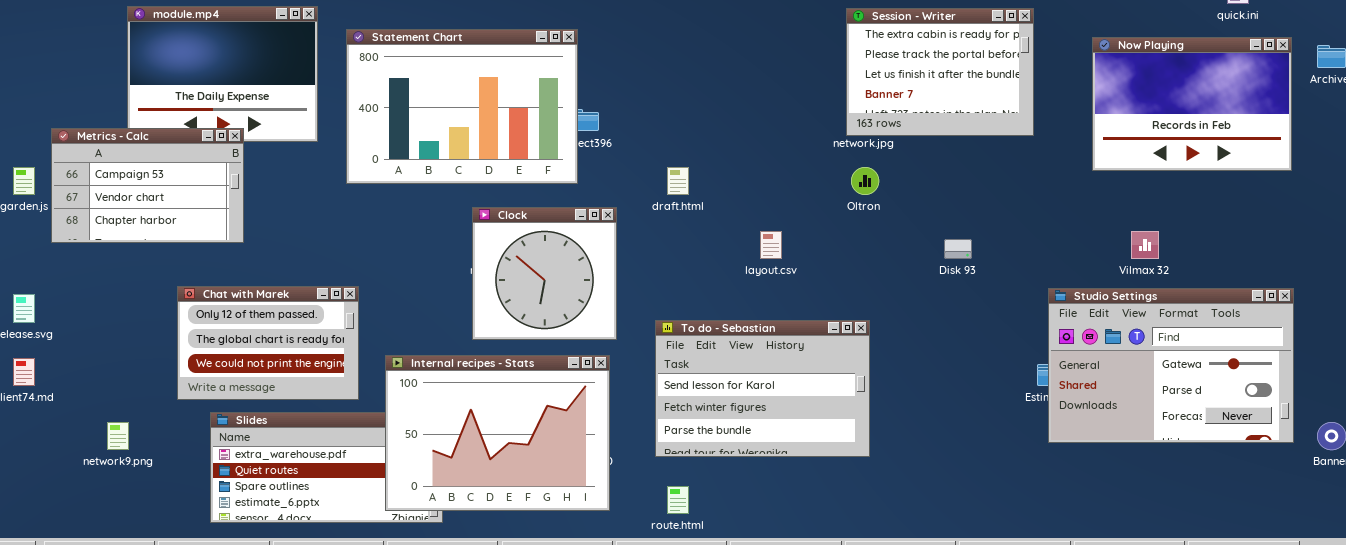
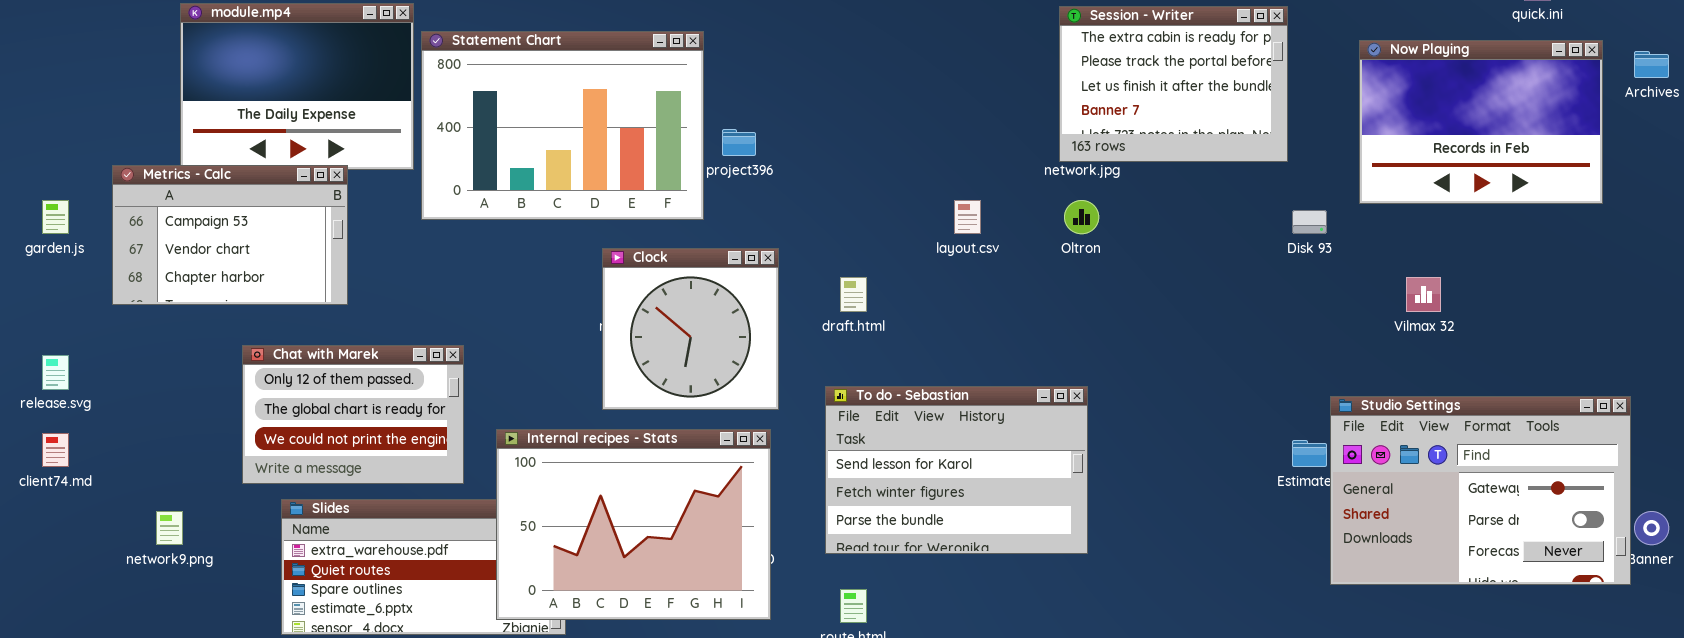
Statement Chart: [346,29,578,184] -> [421,31,704,220], moved
Metrics - Calc: [51,128,244,243] -> [112,165,348,305], moved
draft.html: [667,167,689,195] -> [840,277,867,312], moved
layout.csv: [760,231,782,259] -> [954,200,981,234], moved
Disk 93: [944,239,972,259] -> [1292,210,1327,234], moved
Studio Settings: [1048,288,1294,443] -> [1330,396,1631,585], moved

